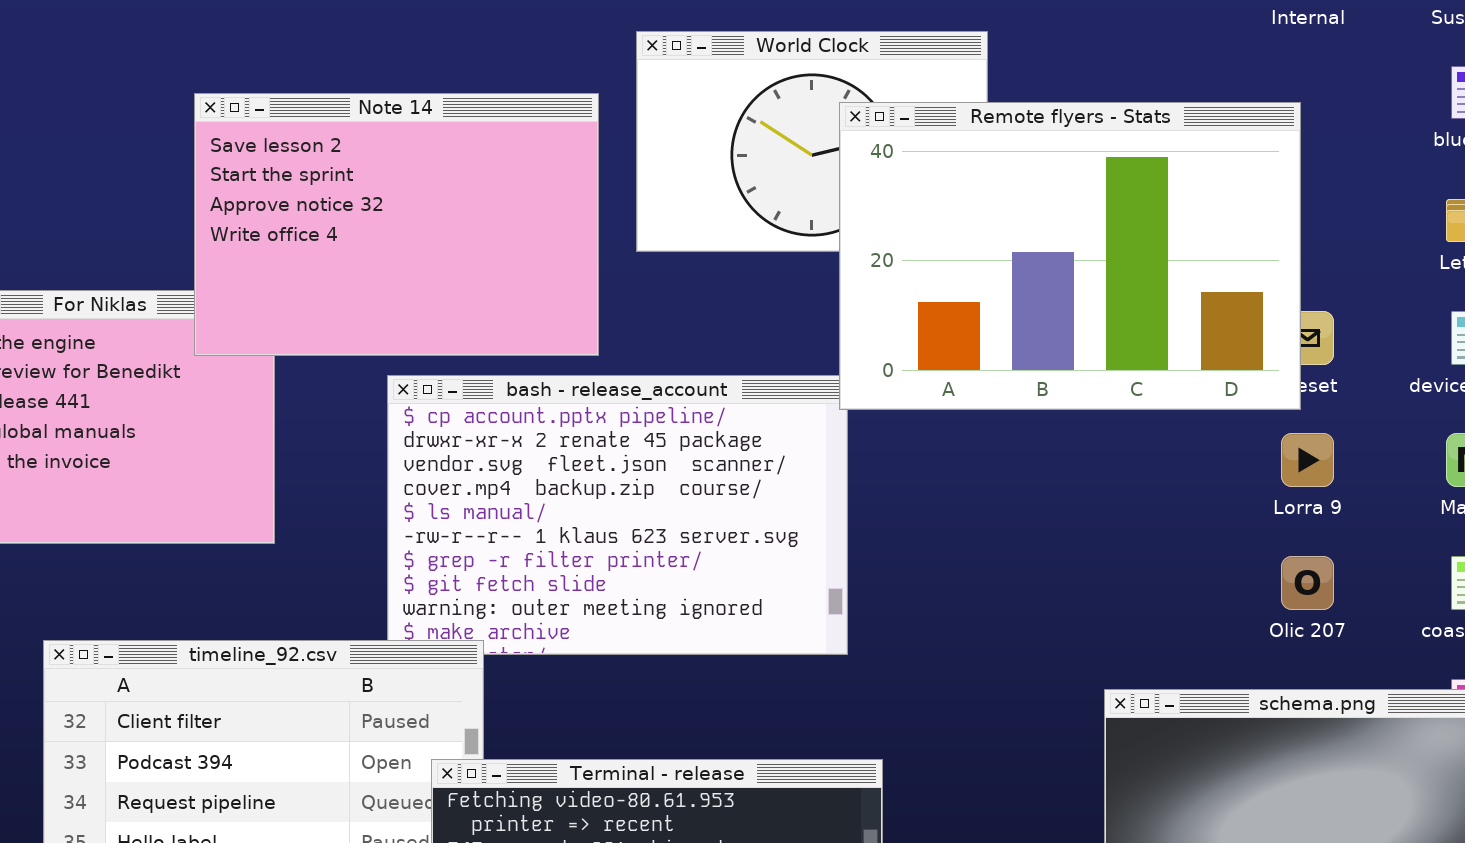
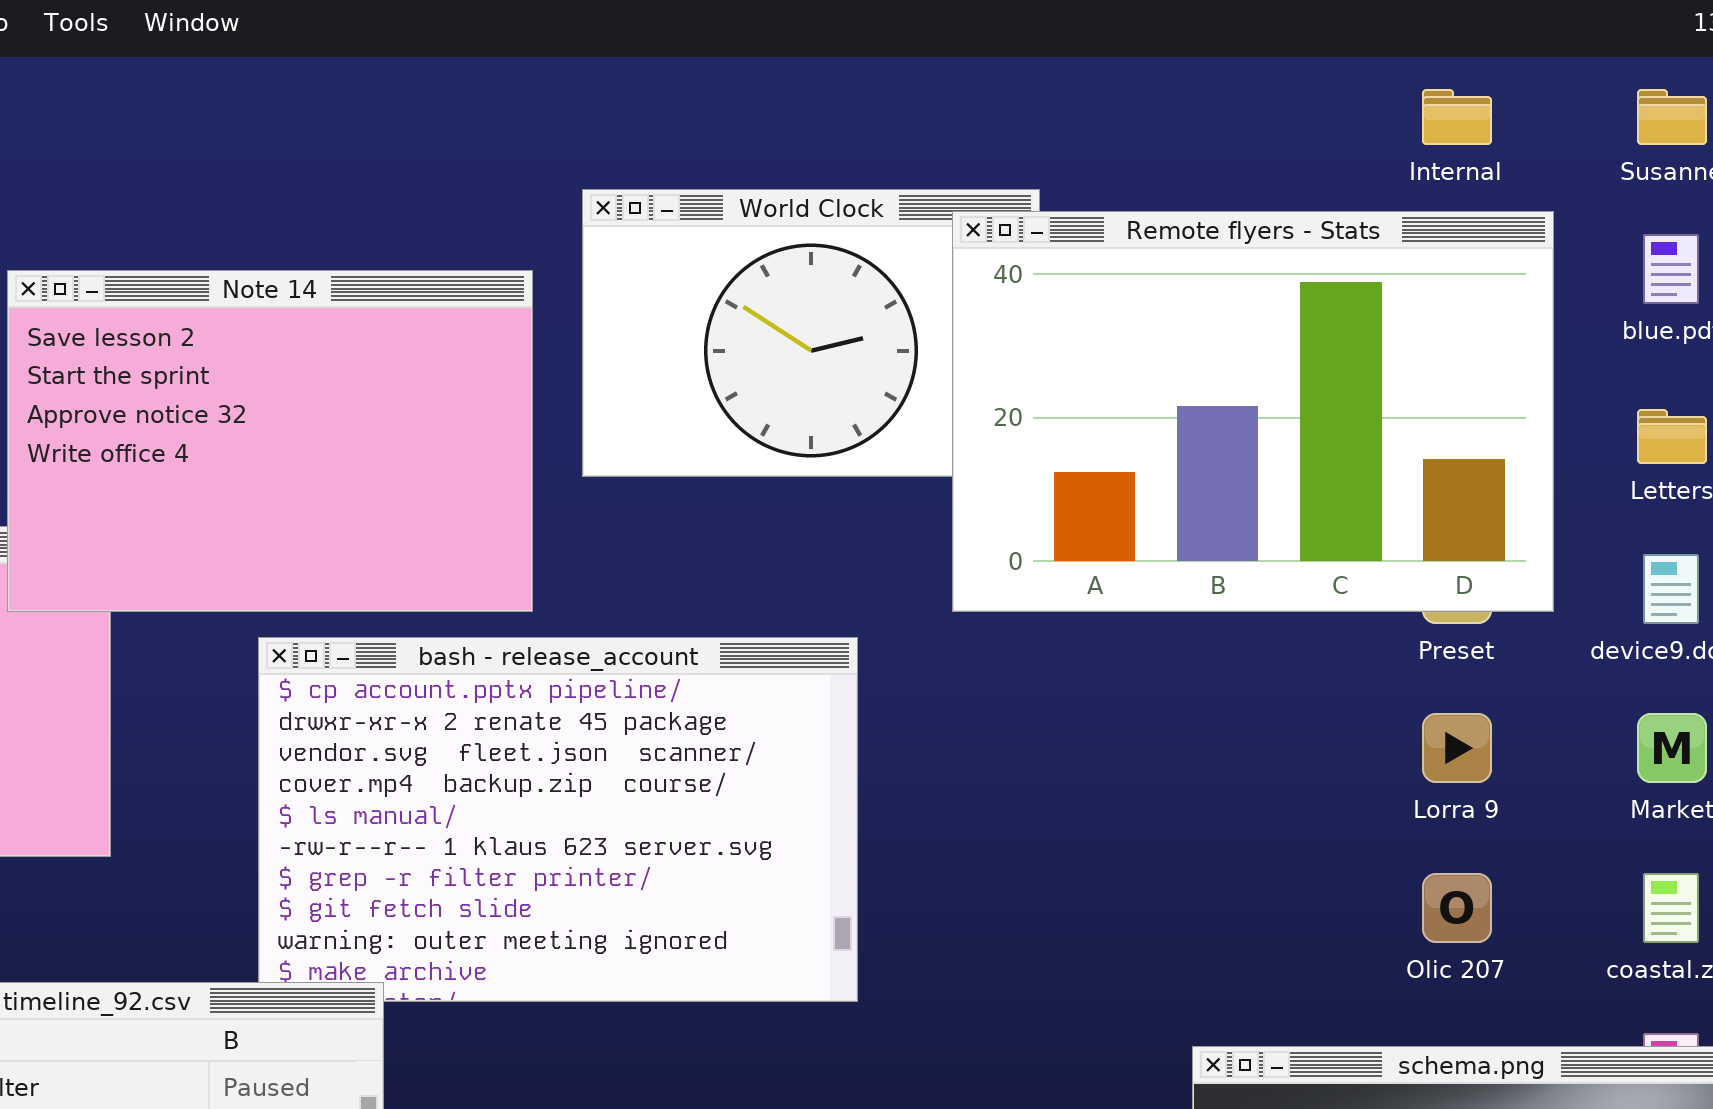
Remote flyers - Stats: [839,102,1301,410] -> [952,211,1554,612], moved

